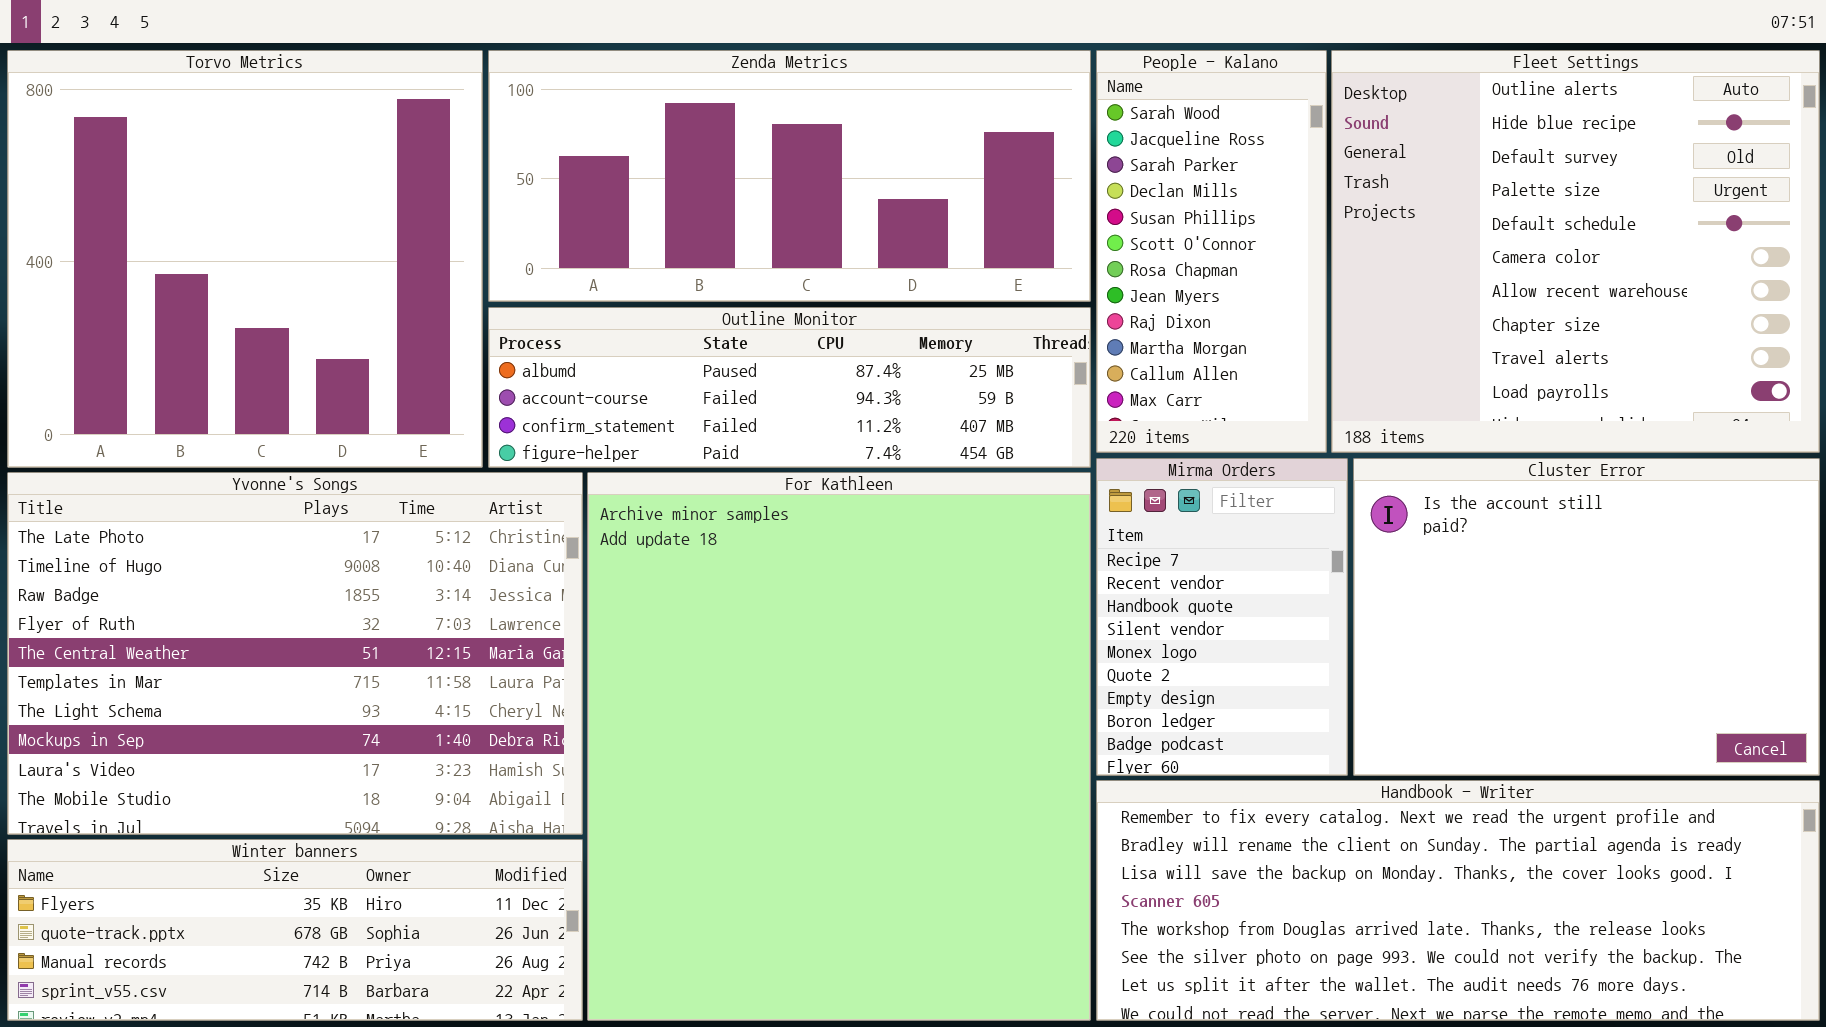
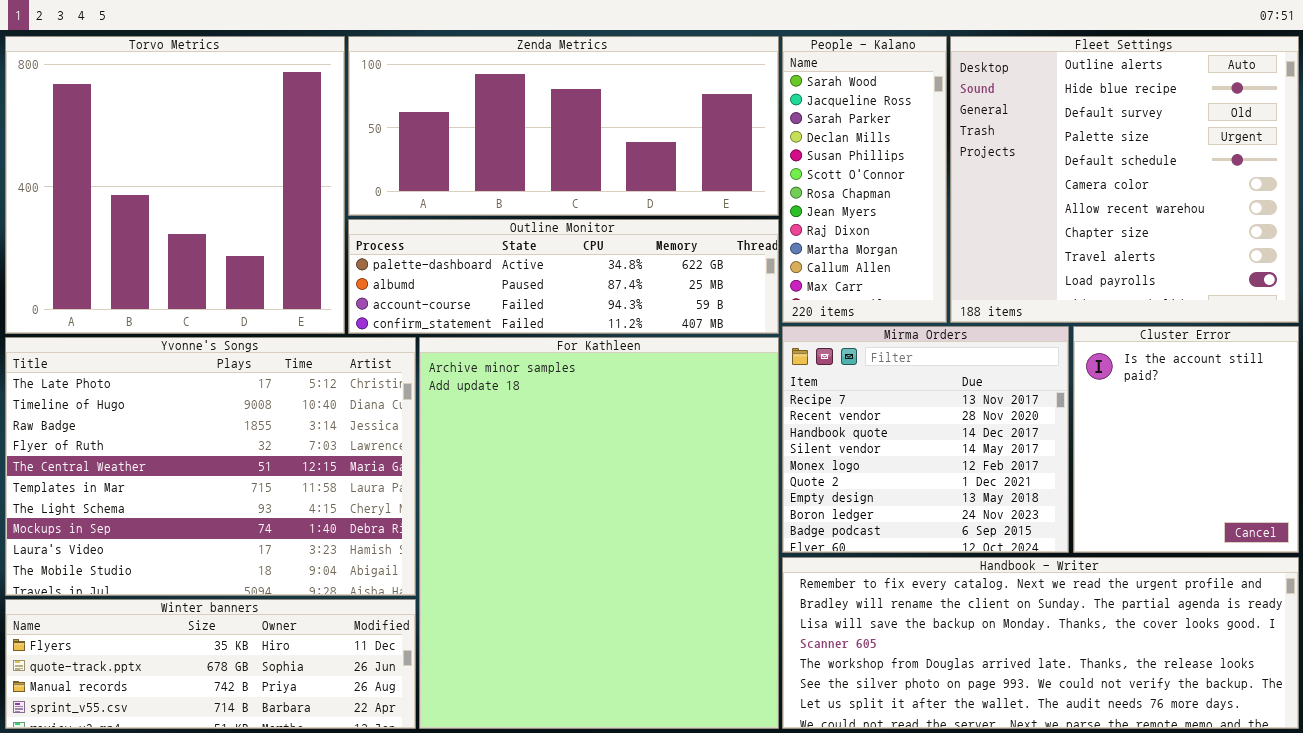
Outline Monitor: [488,307,1091,468] -> [348,219,779,334], scrolled up 1 row
Mirma Orders: [1096,458,1348,776] -> [782,326,1069,553], resized
Cluster Error: [1353,458,1820,776] -> [1073,326,1299,553], resized

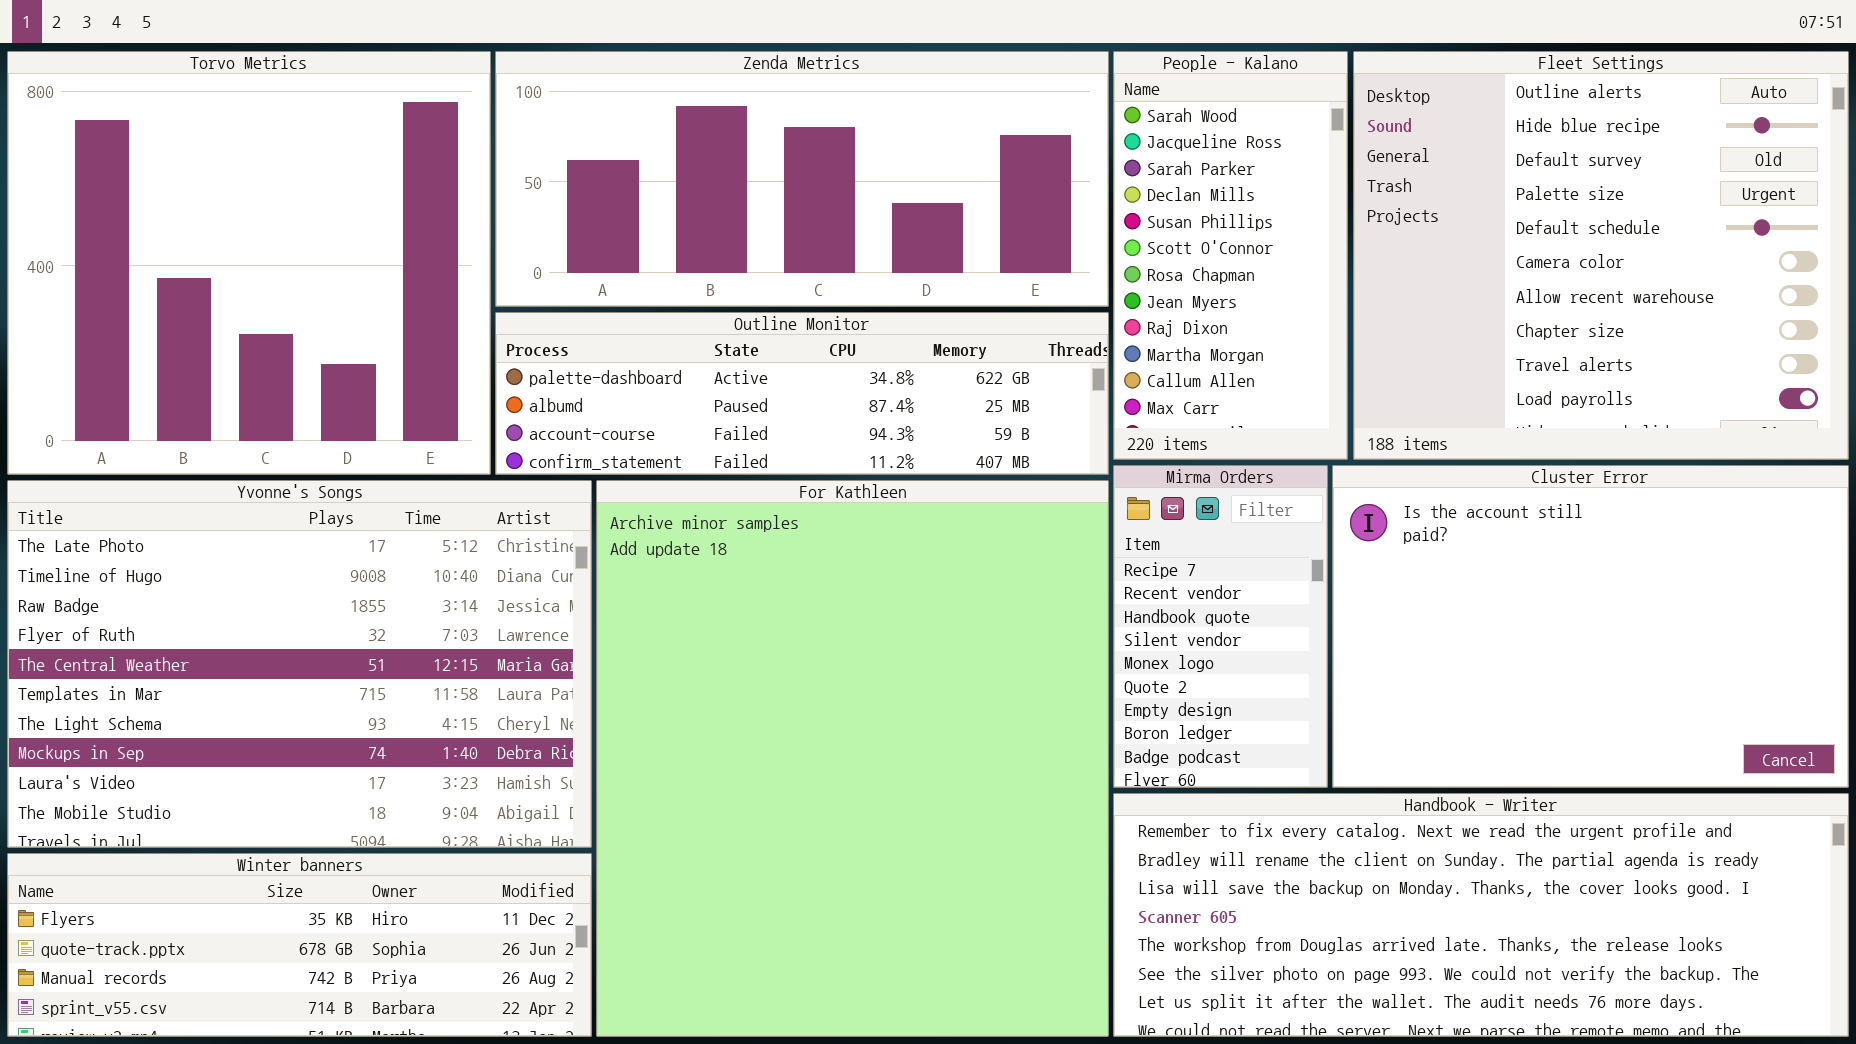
Mirma Orders: [782,326,1069,553] -> [1113,465,1328,788], resized
Cluster Error: [1073,326,1299,553] -> [1332,465,1849,788], resized

